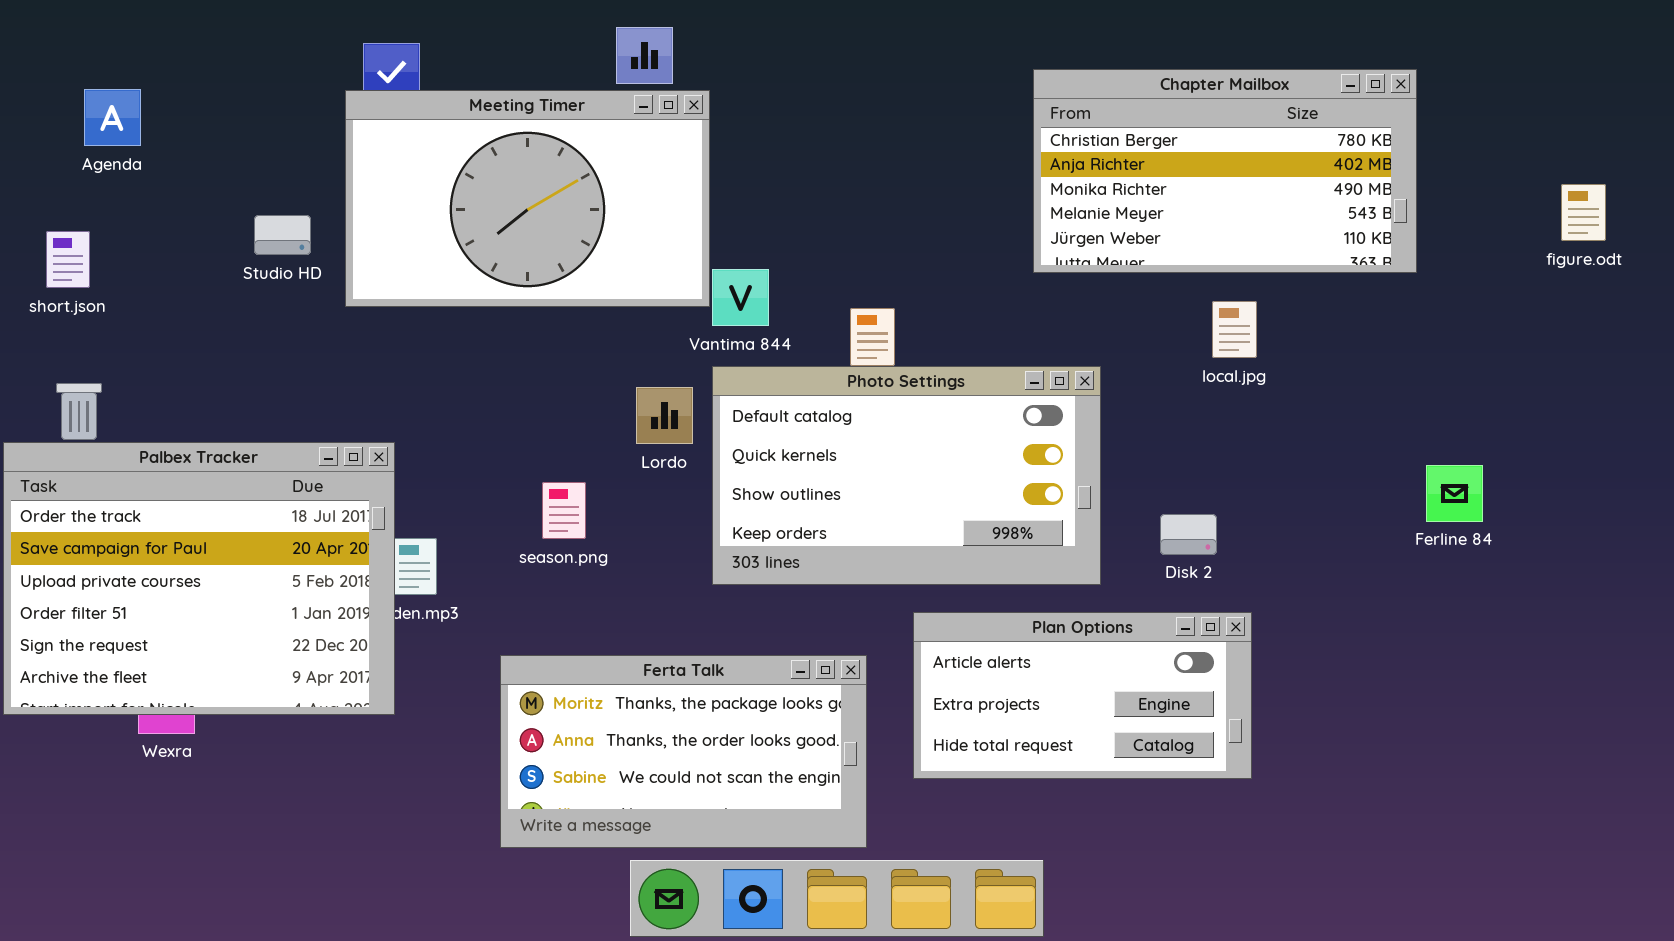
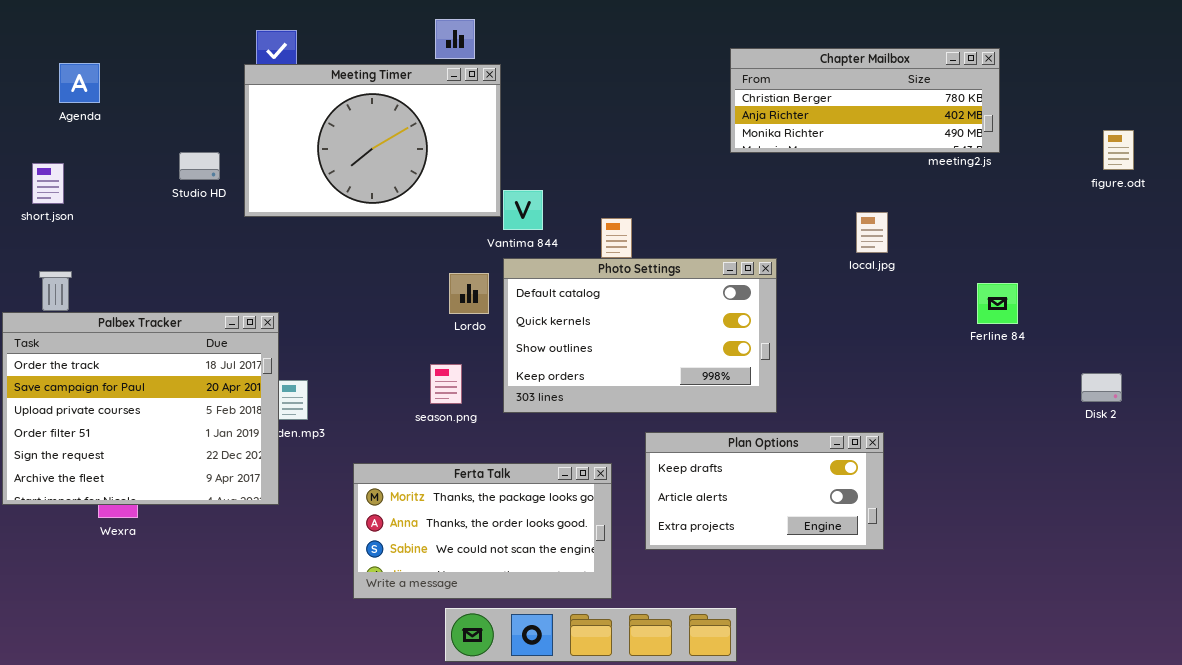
Chapter Mailbox: [1033,69,1417,273] -> [730,48,1000,153], resized
Ferline 84: [1426,465,1483,522] -> [977,283,1018,324], moved
season.png: [542,482,586,539] -> [430,364,462,404], moved
Disk 2: [1160,514,1217,555] -> [1081,373,1122,402], moved
Plan Options: [913,612,1252,779] -> [645,432,884,550], scrolled up 1 row

